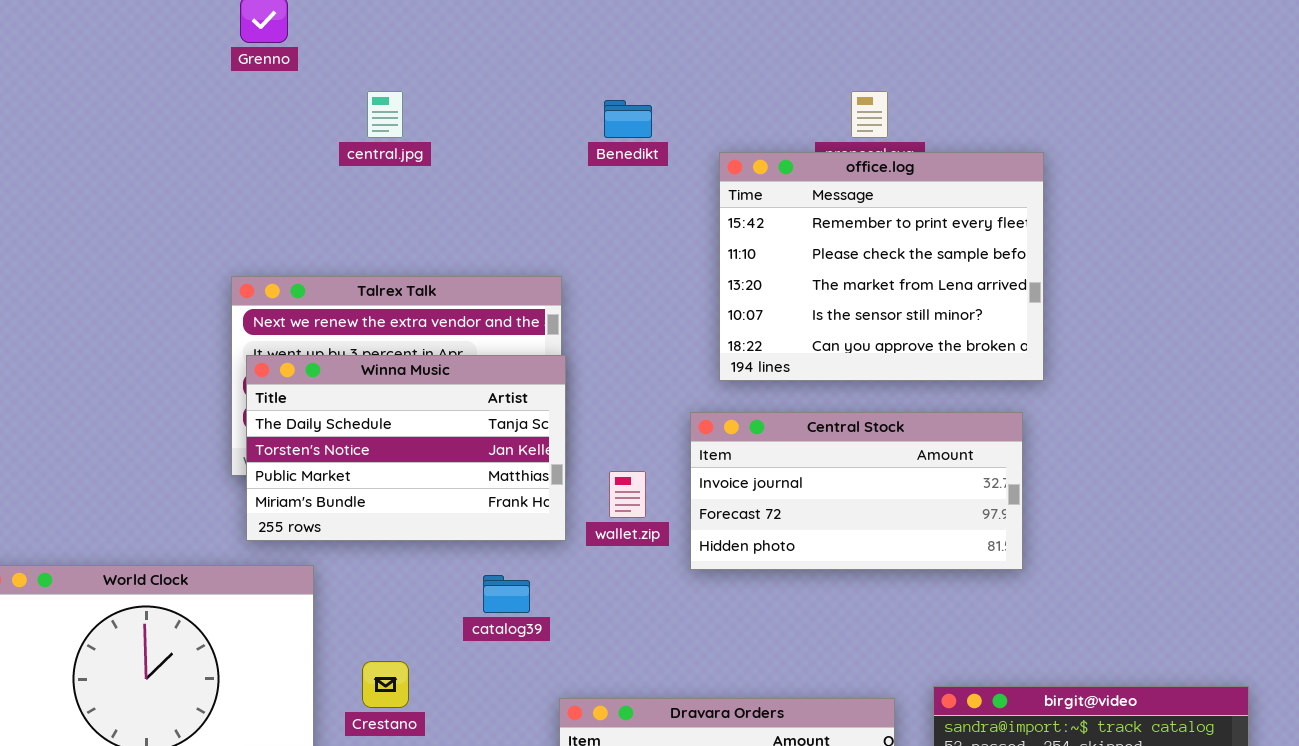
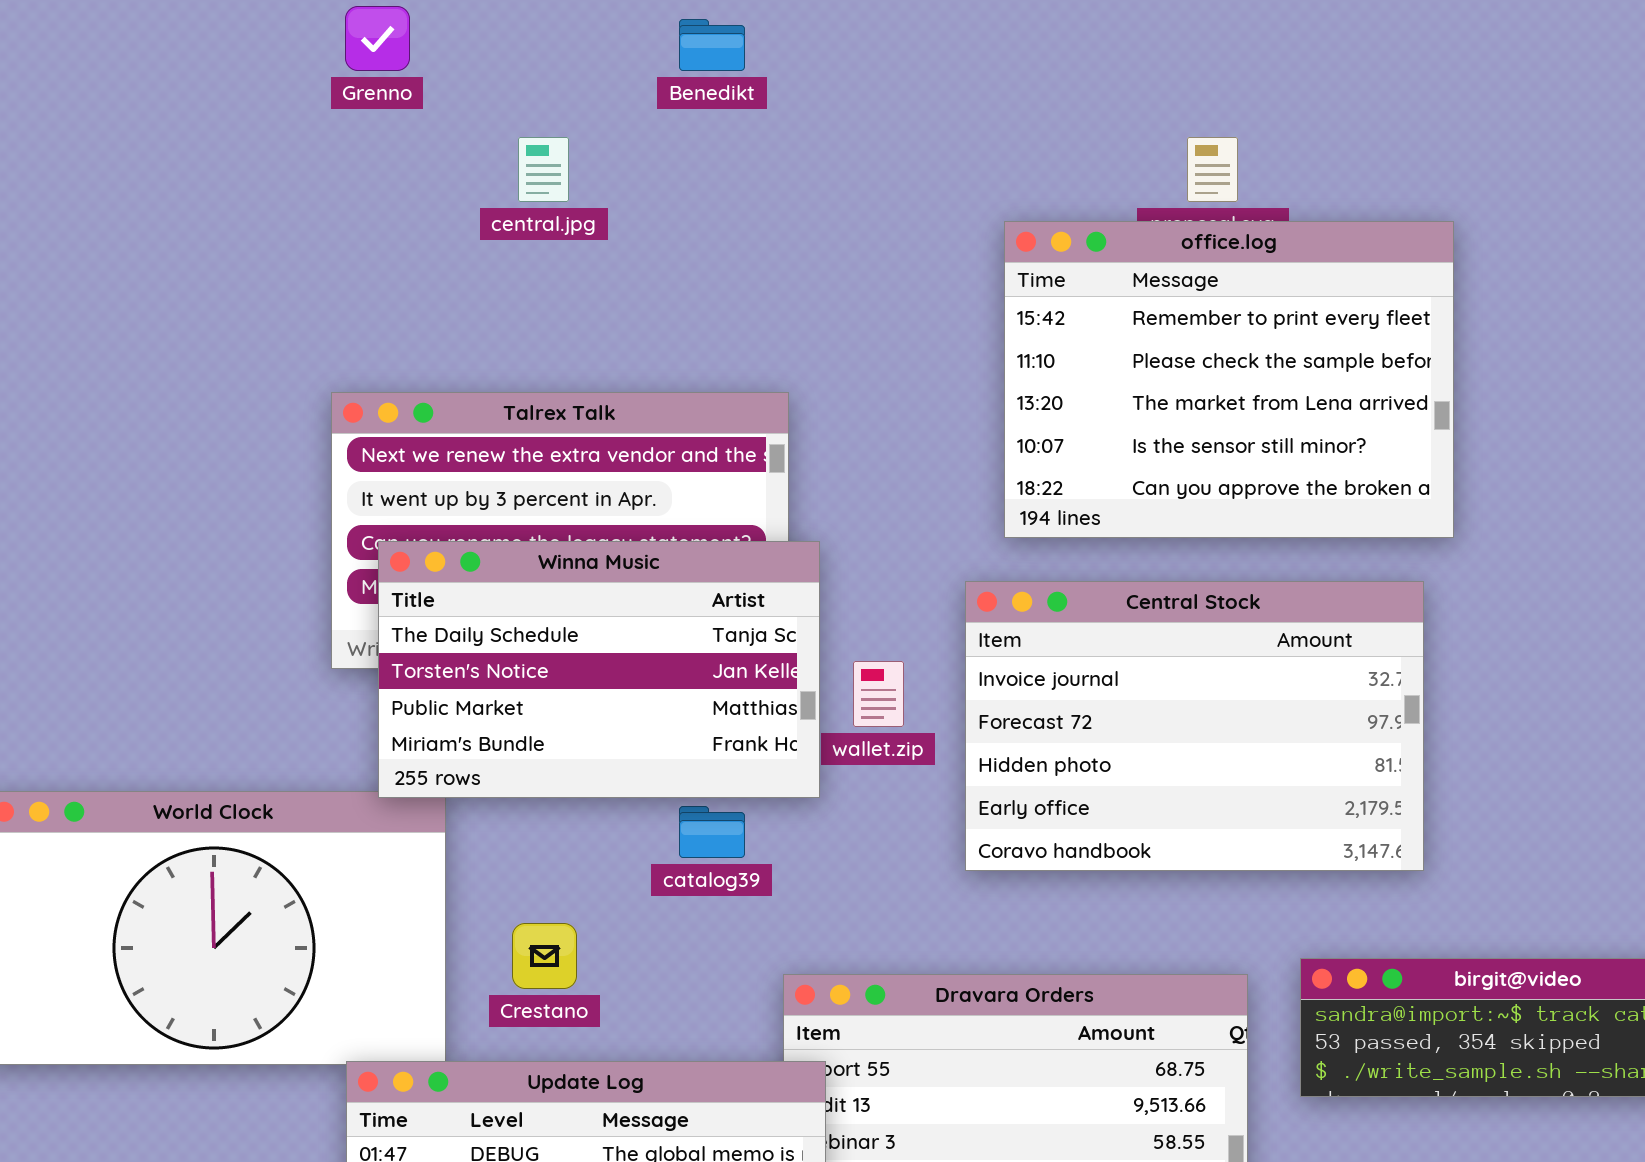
Benedikt: [604,100,652,138] -> [679,19,745,71], moved
Winna Music: [246,355,566,541] -> [378,541,820,798], moved
Central Stock: [690,412,1023,570] -> [965,581,1424,871], resized

